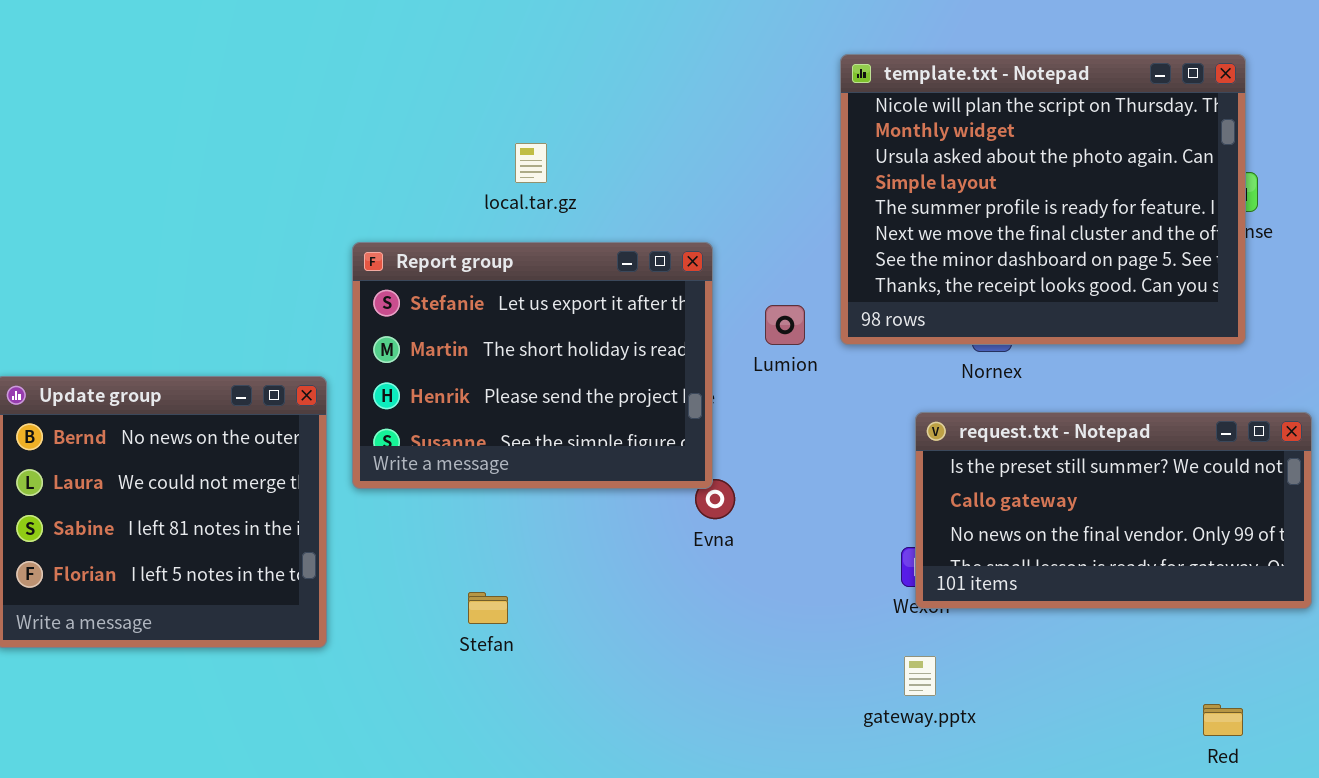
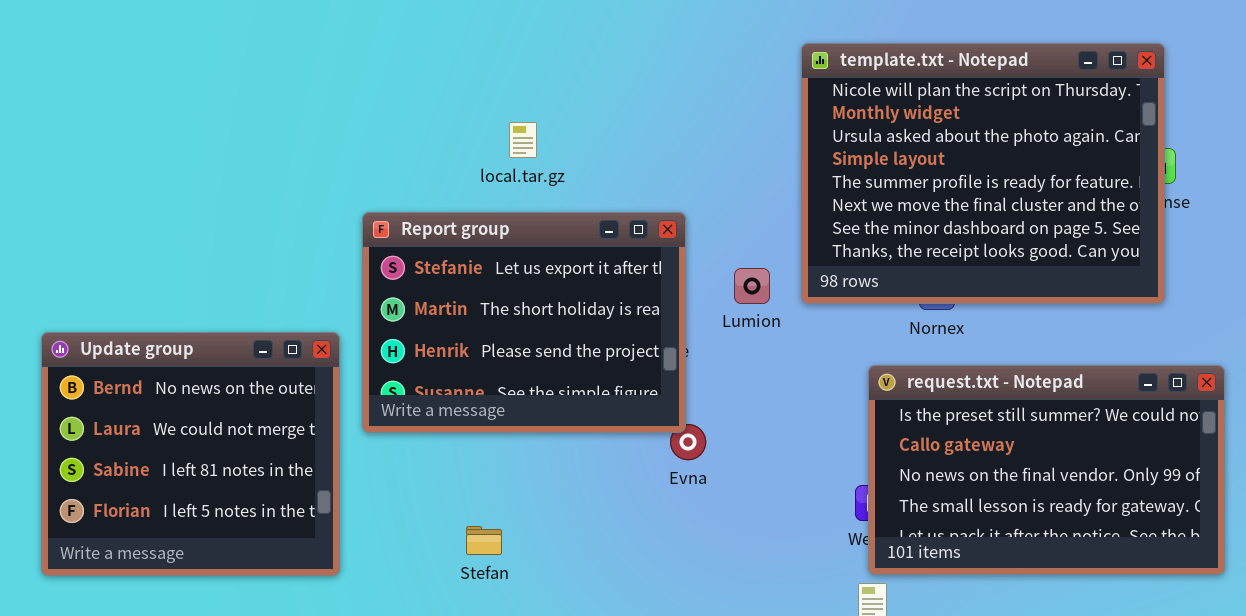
request.txt - Notepad: [915,412,1312,609] -> [868,365,1225,575], resized

